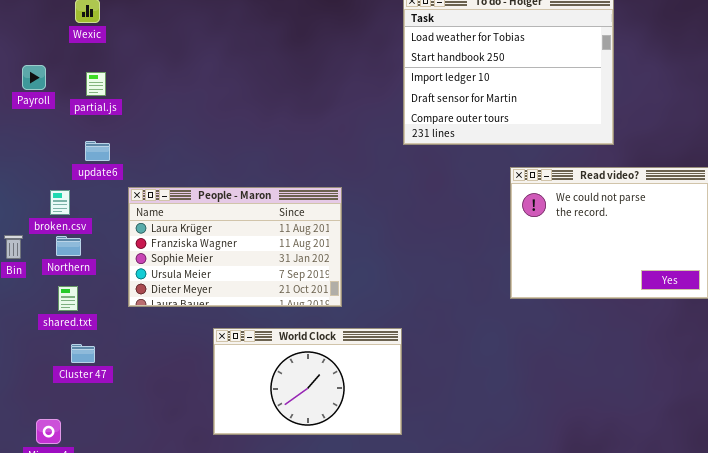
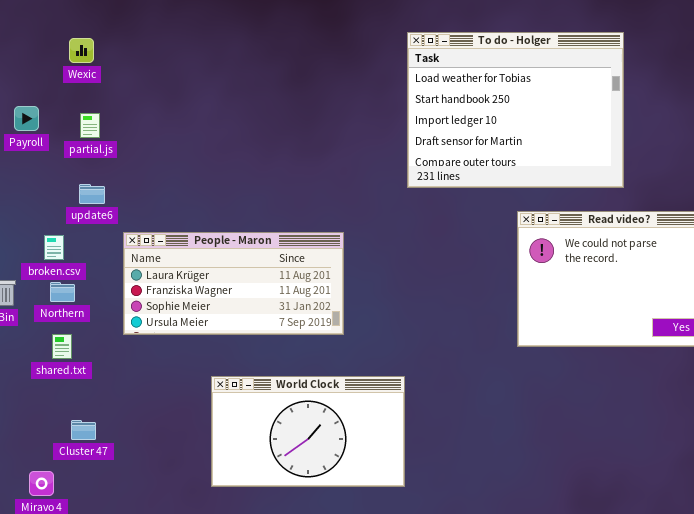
People - Maron: [128,187,342,307] -> [123,232,344,335], resized
Cluster 47: [71,344,95,363] -> [71,420,96,440], moved

